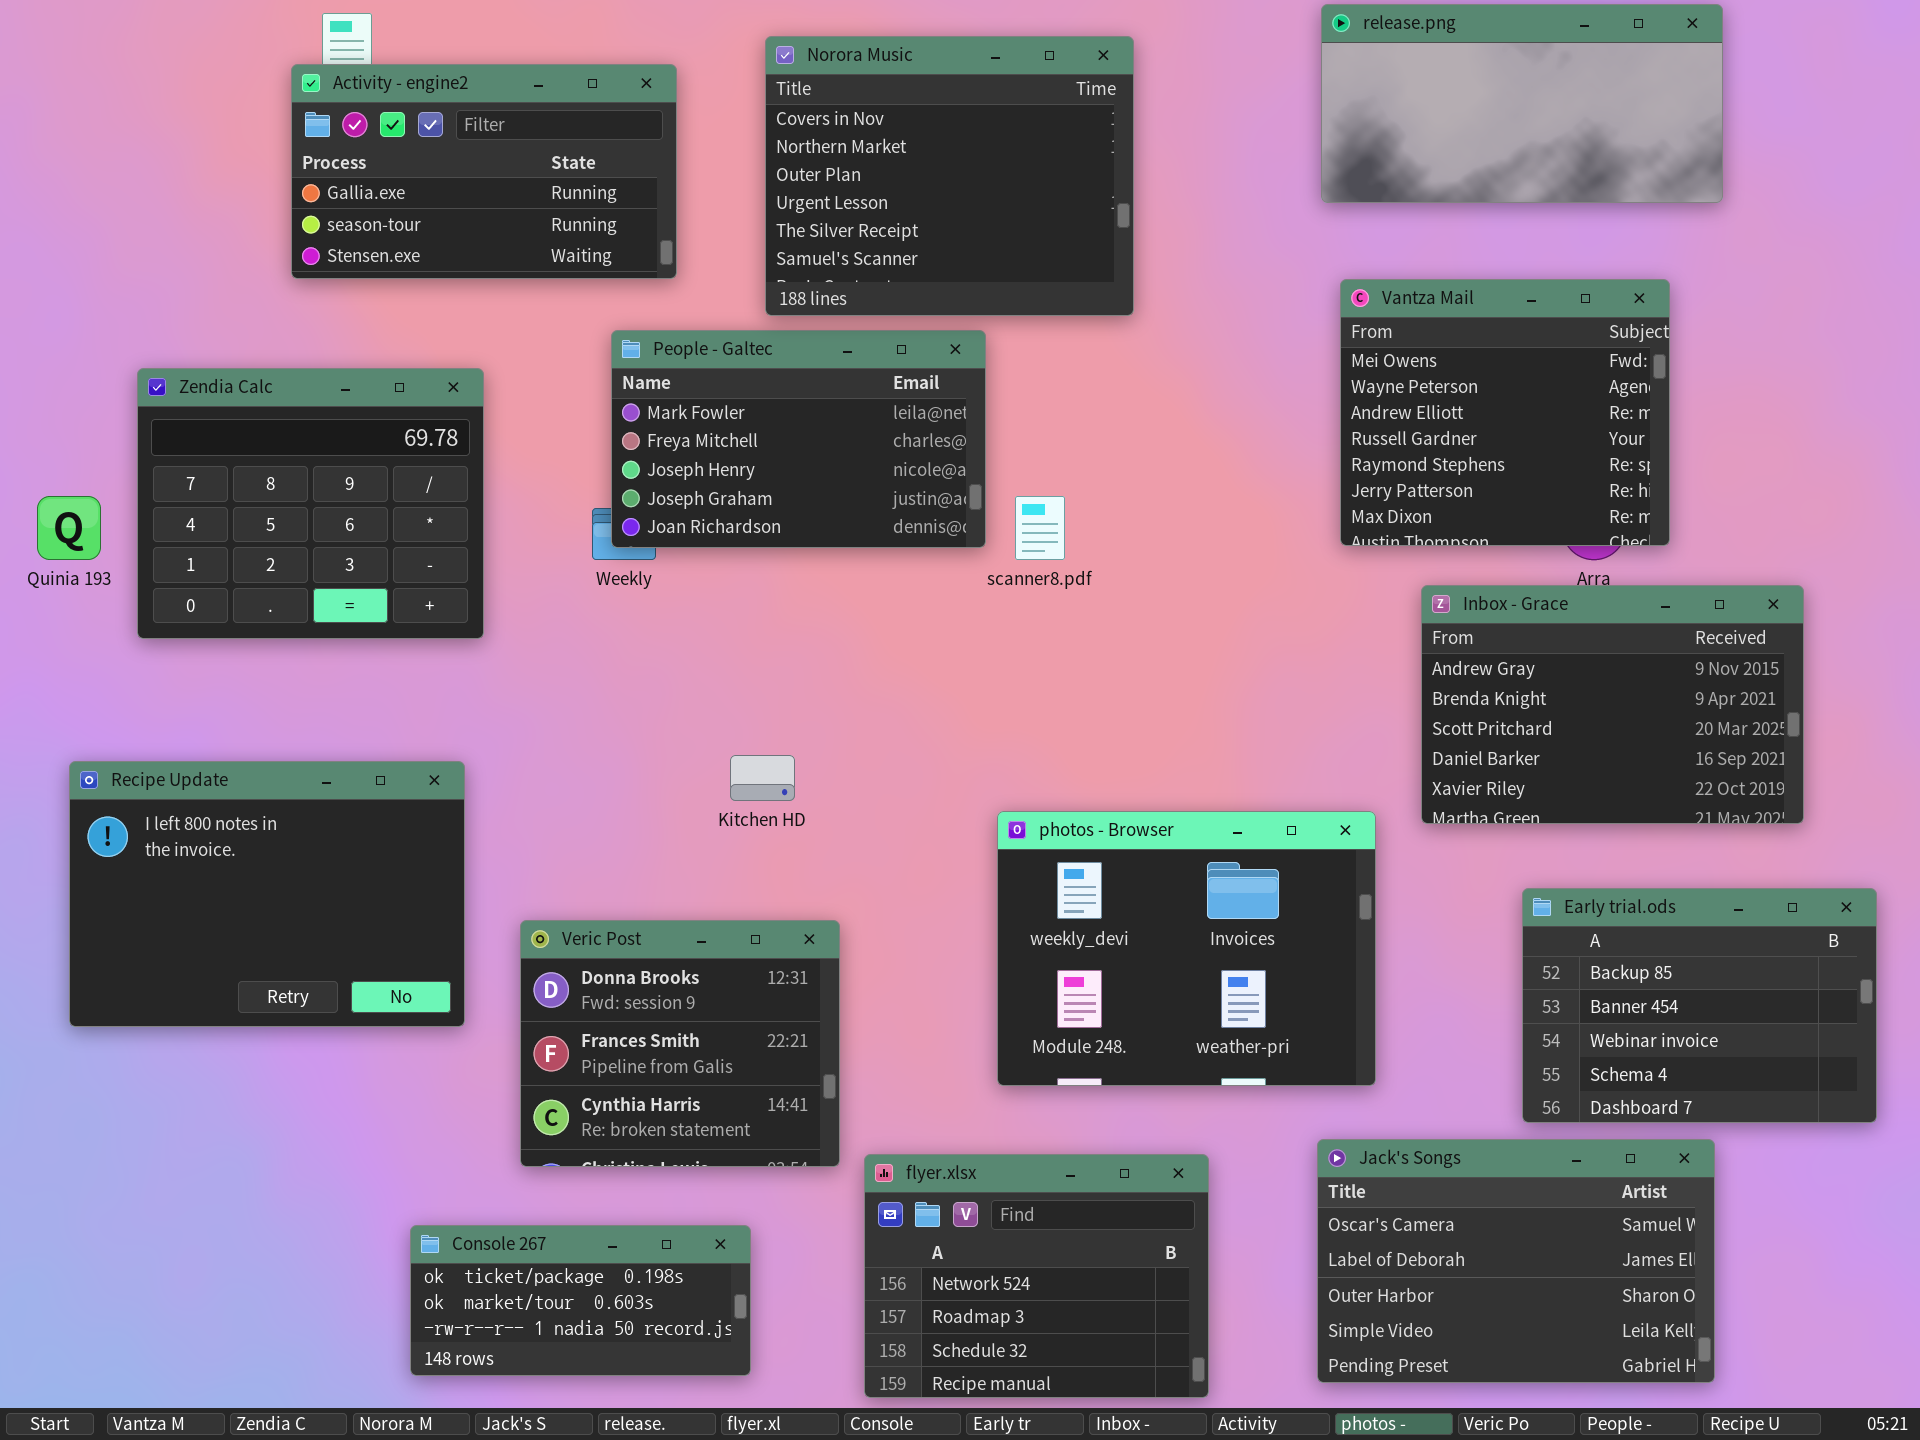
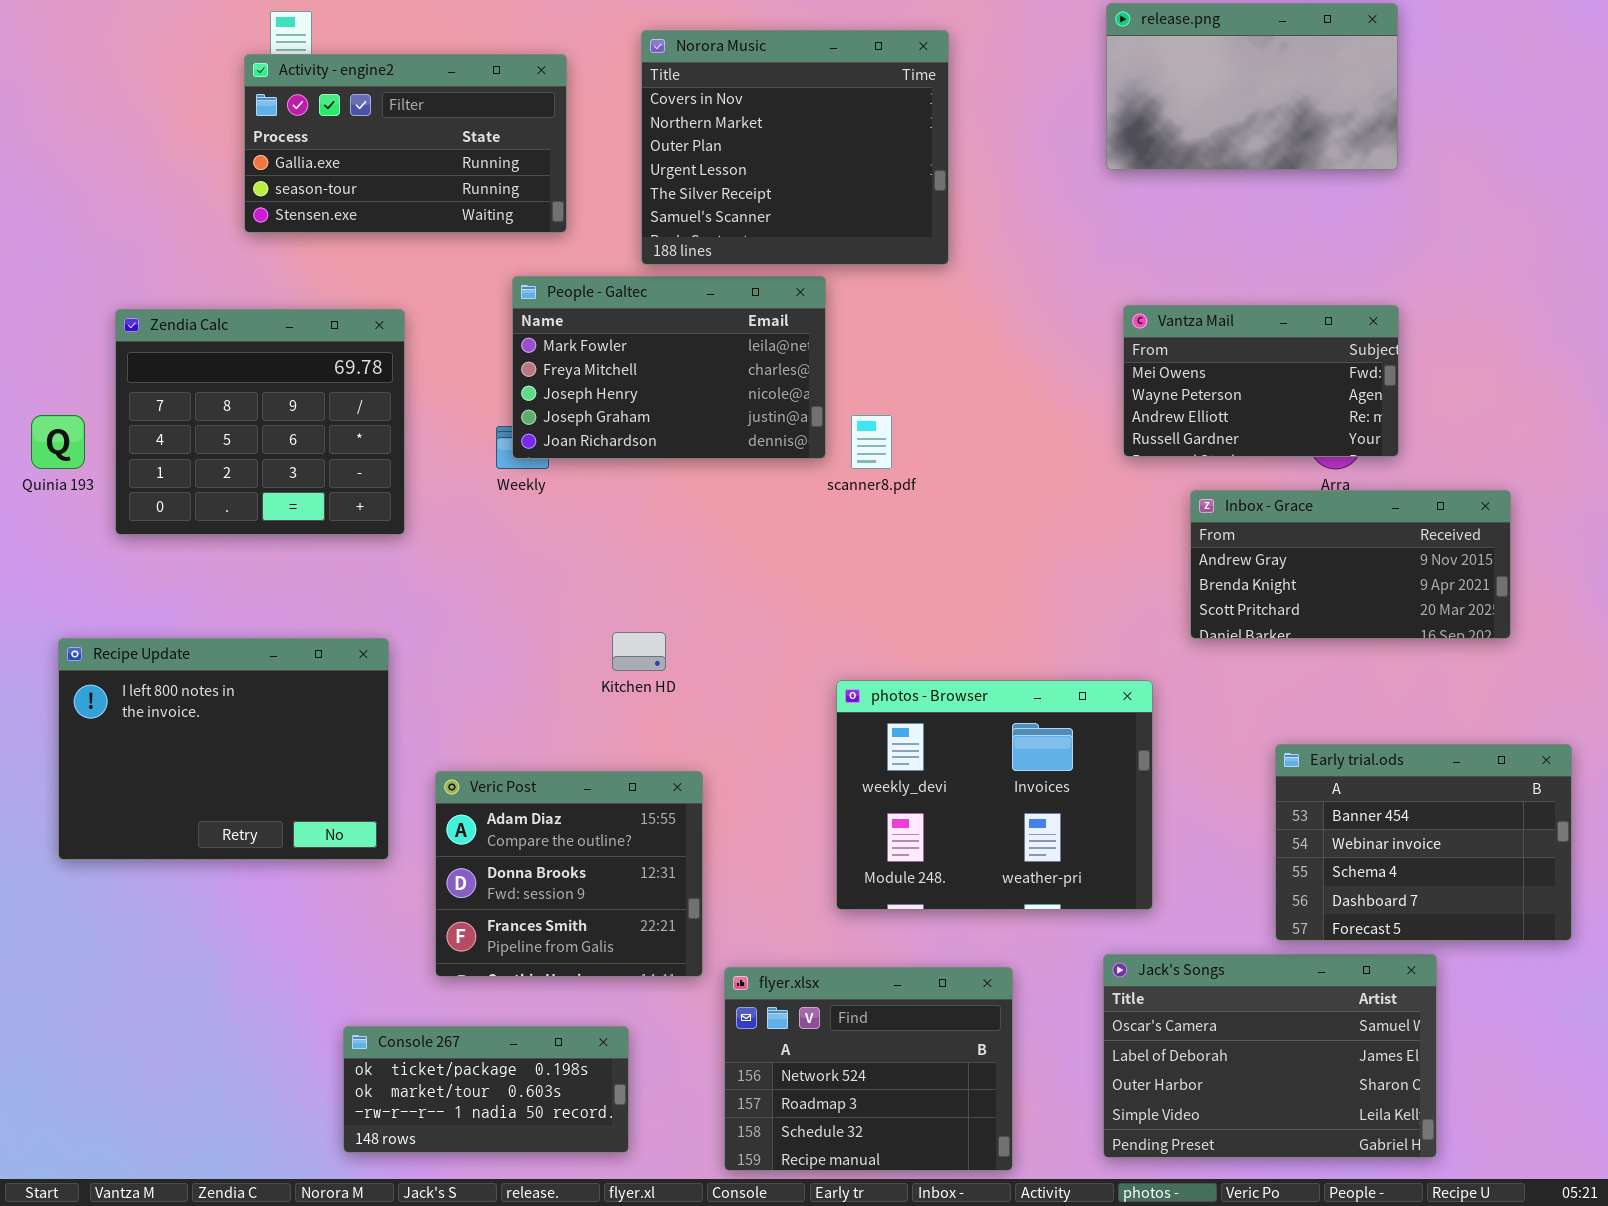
release.png: [1321,4,1723,203] -> [1106,3,1398,170], resized
Vantza Mail: [1340,279,1670,546] -> [1123,305,1399,457], resized
Inbox - Grace: [1421,585,1804,824] -> [1190,490,1511,639], resized
Early trial.ods: [1522,888,1877,1123] -> [1275,744,1572,941], scrolled down 1 row
Veric Post: [520,920,840,1167] -> [435,771,703,977], scrolled up 1 row

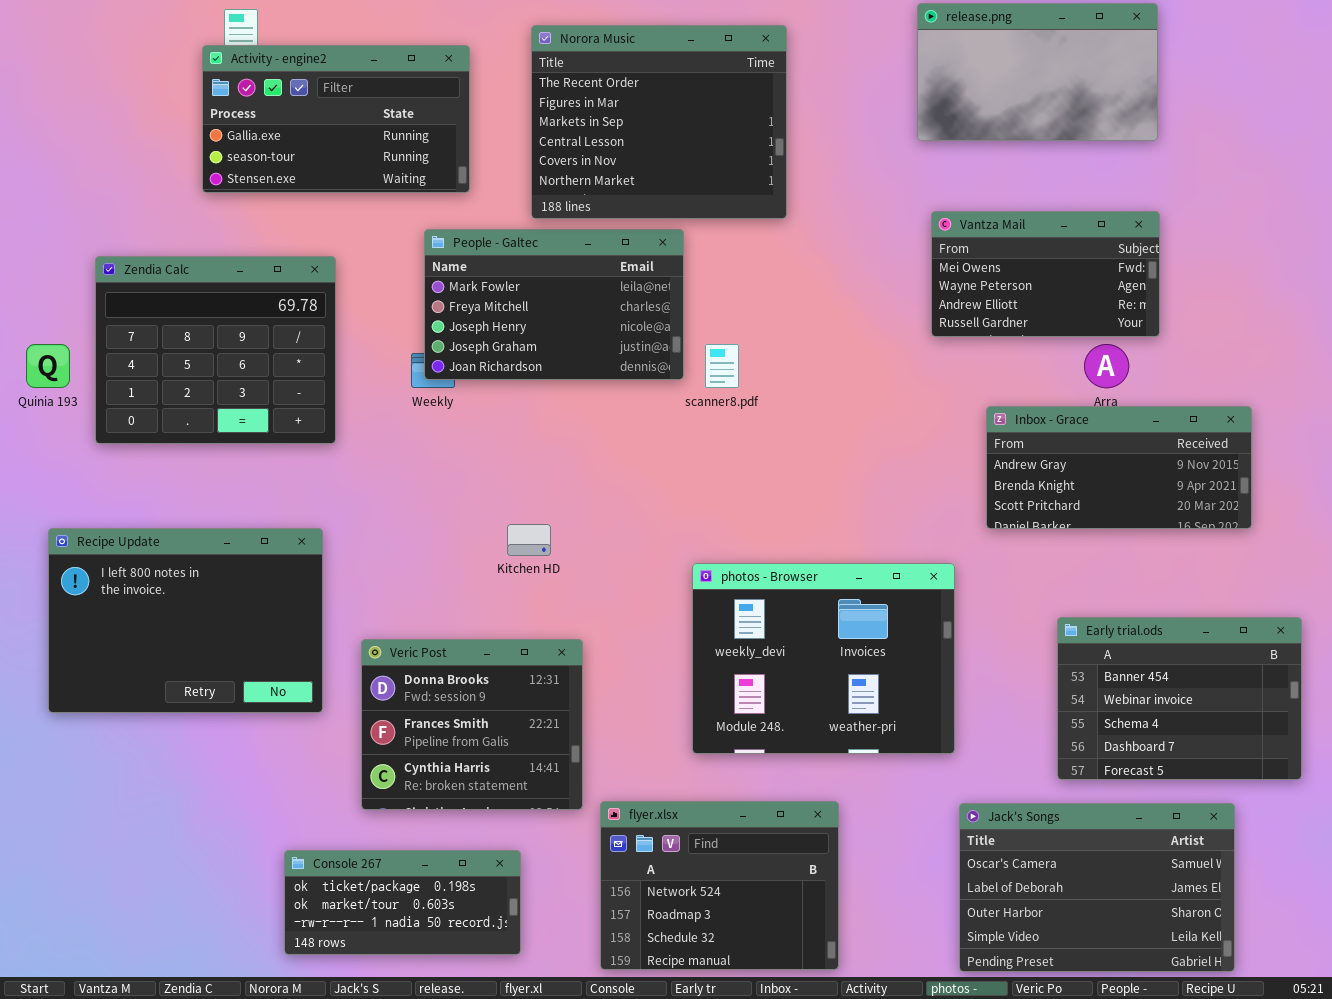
Norora Music: [641,30,949,265] -> [531,25,787,219], scrolled up 4 rows
Vantza Mail: [1123,305,1399,457] -> [931,211,1160,337], moved
Veric Post: [435,771,703,977] -> [361,639,583,810], scrolled down 1 row
Jack's Songs: [1103,954,1437,1158] -> [959,803,1235,972], moved

